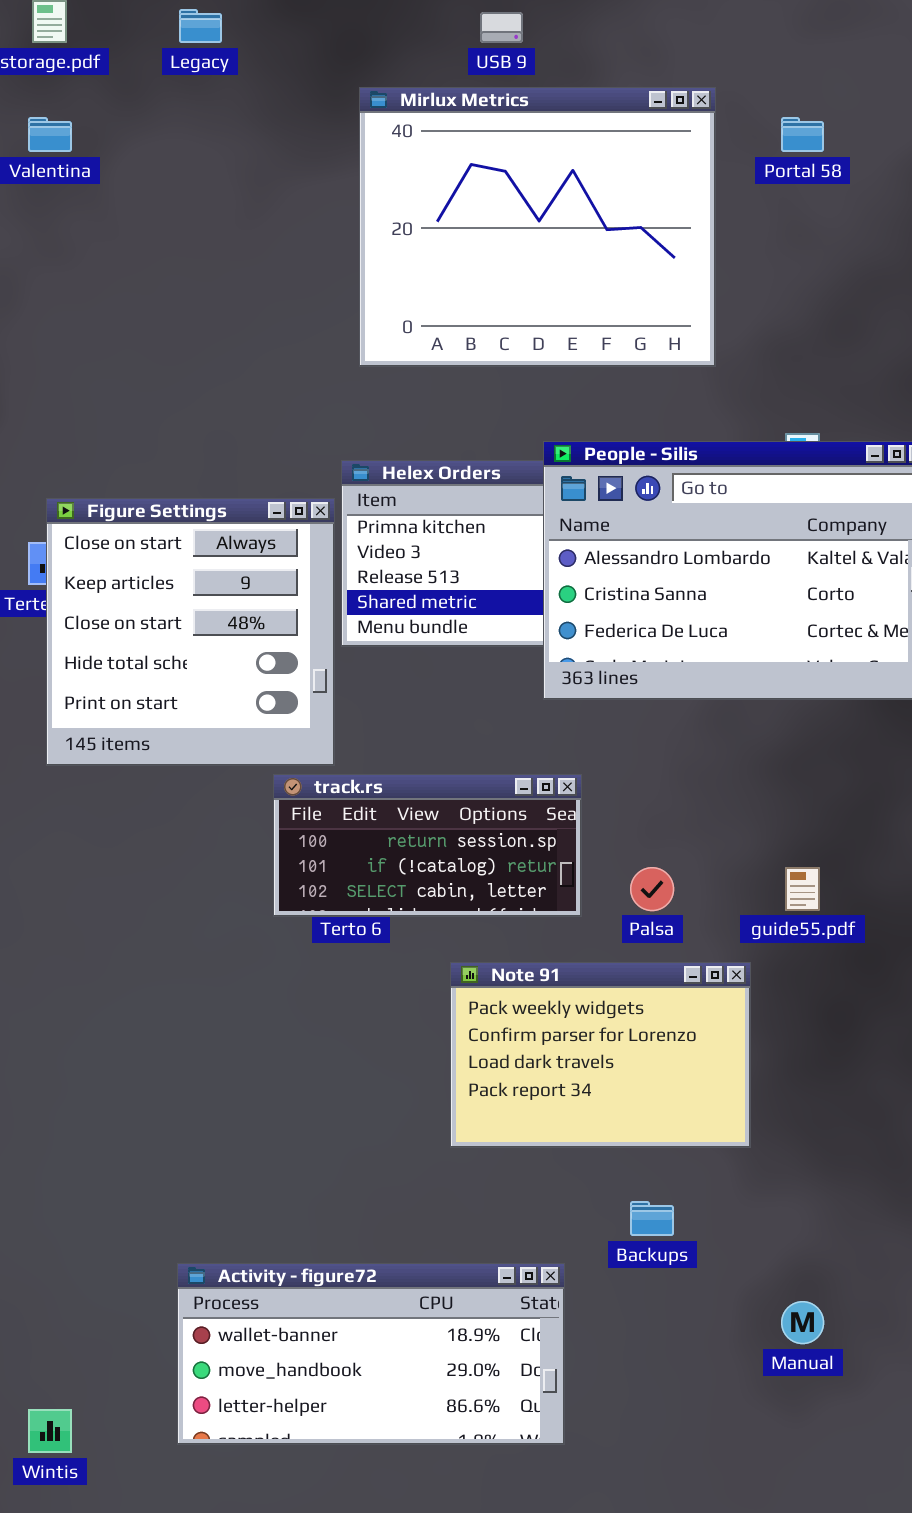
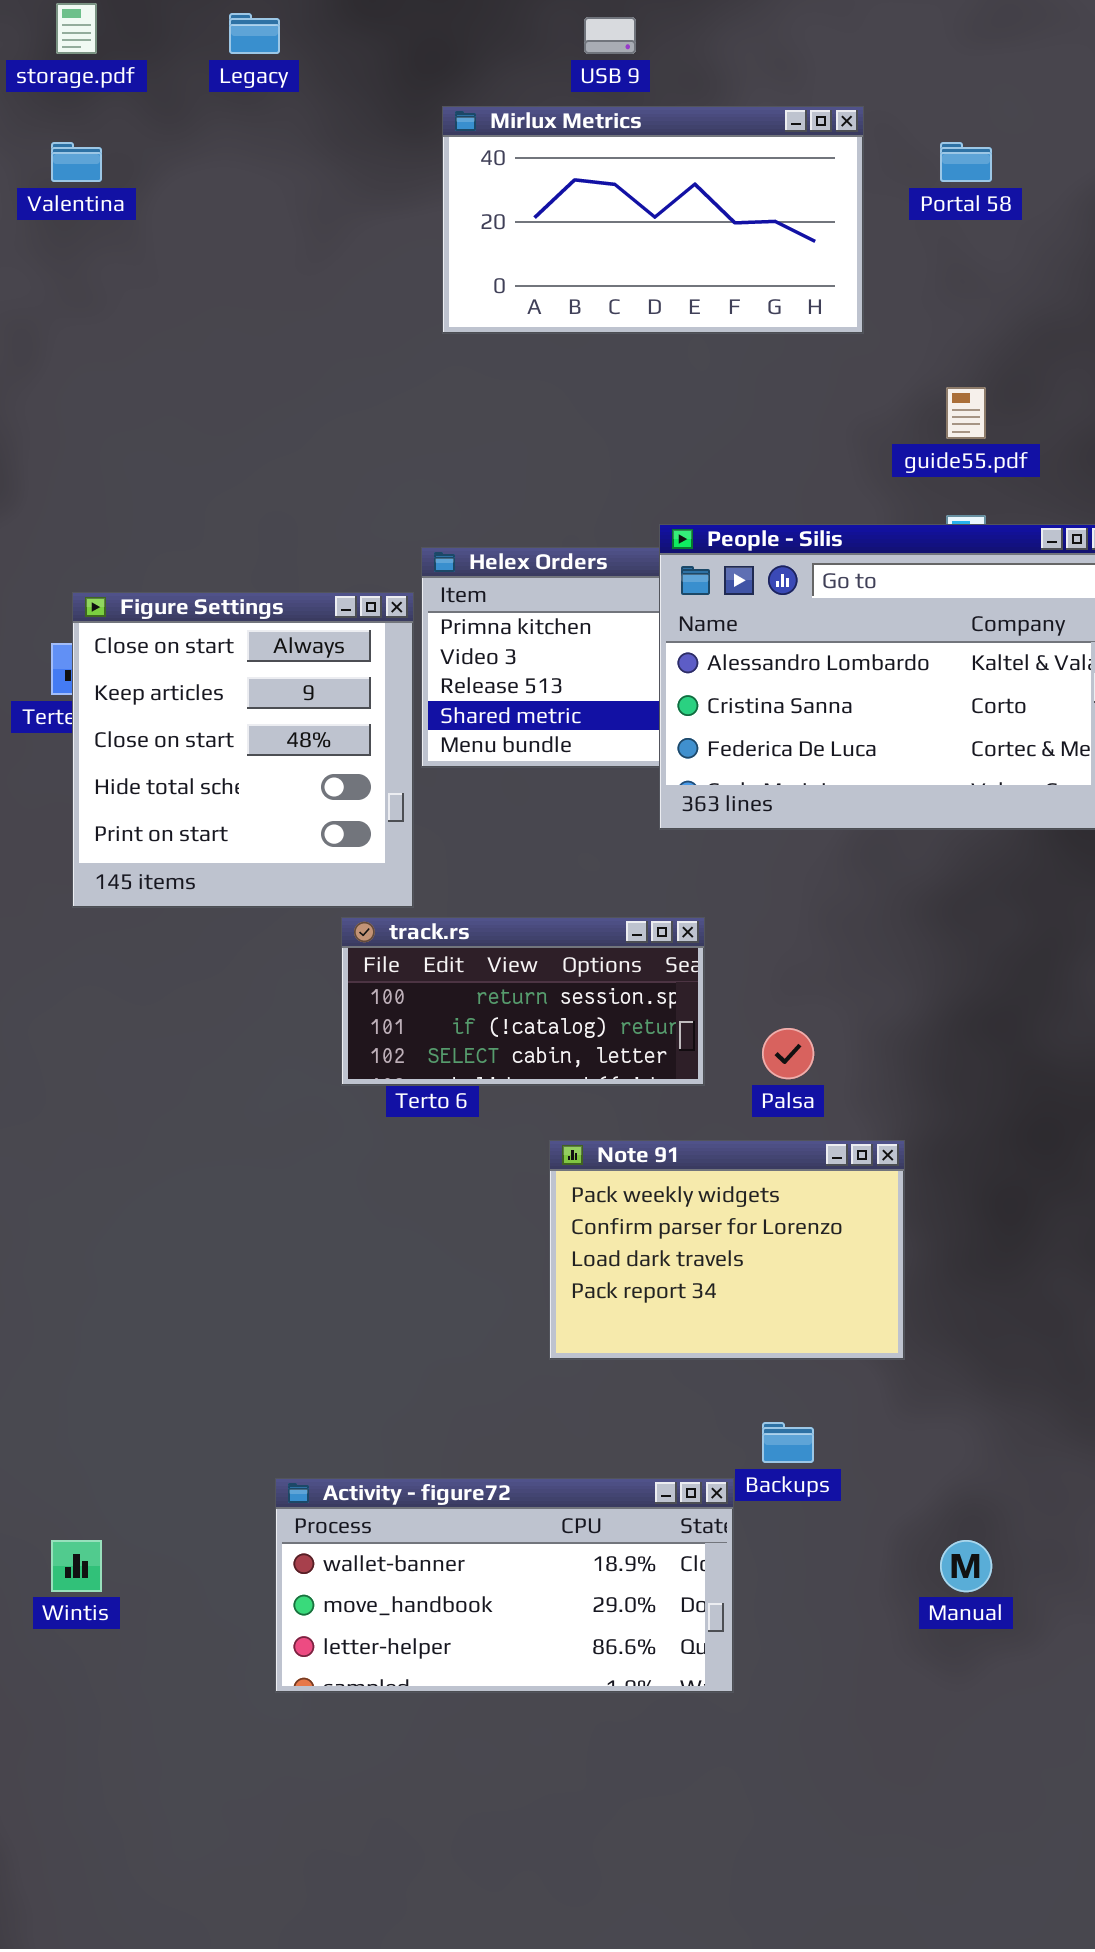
Mirlux Metrics: [359,87,716,367] -> [442,106,864,334], resized
guide55.pdf: [785,867,820,911] -> [946,387,986,439], moved
Activity - figure72: [177,1263,565,1445] -> [275,1478,734,1693], moved
Wintis: [28,1409,72,1453] -> [51,1540,102,1592], moved

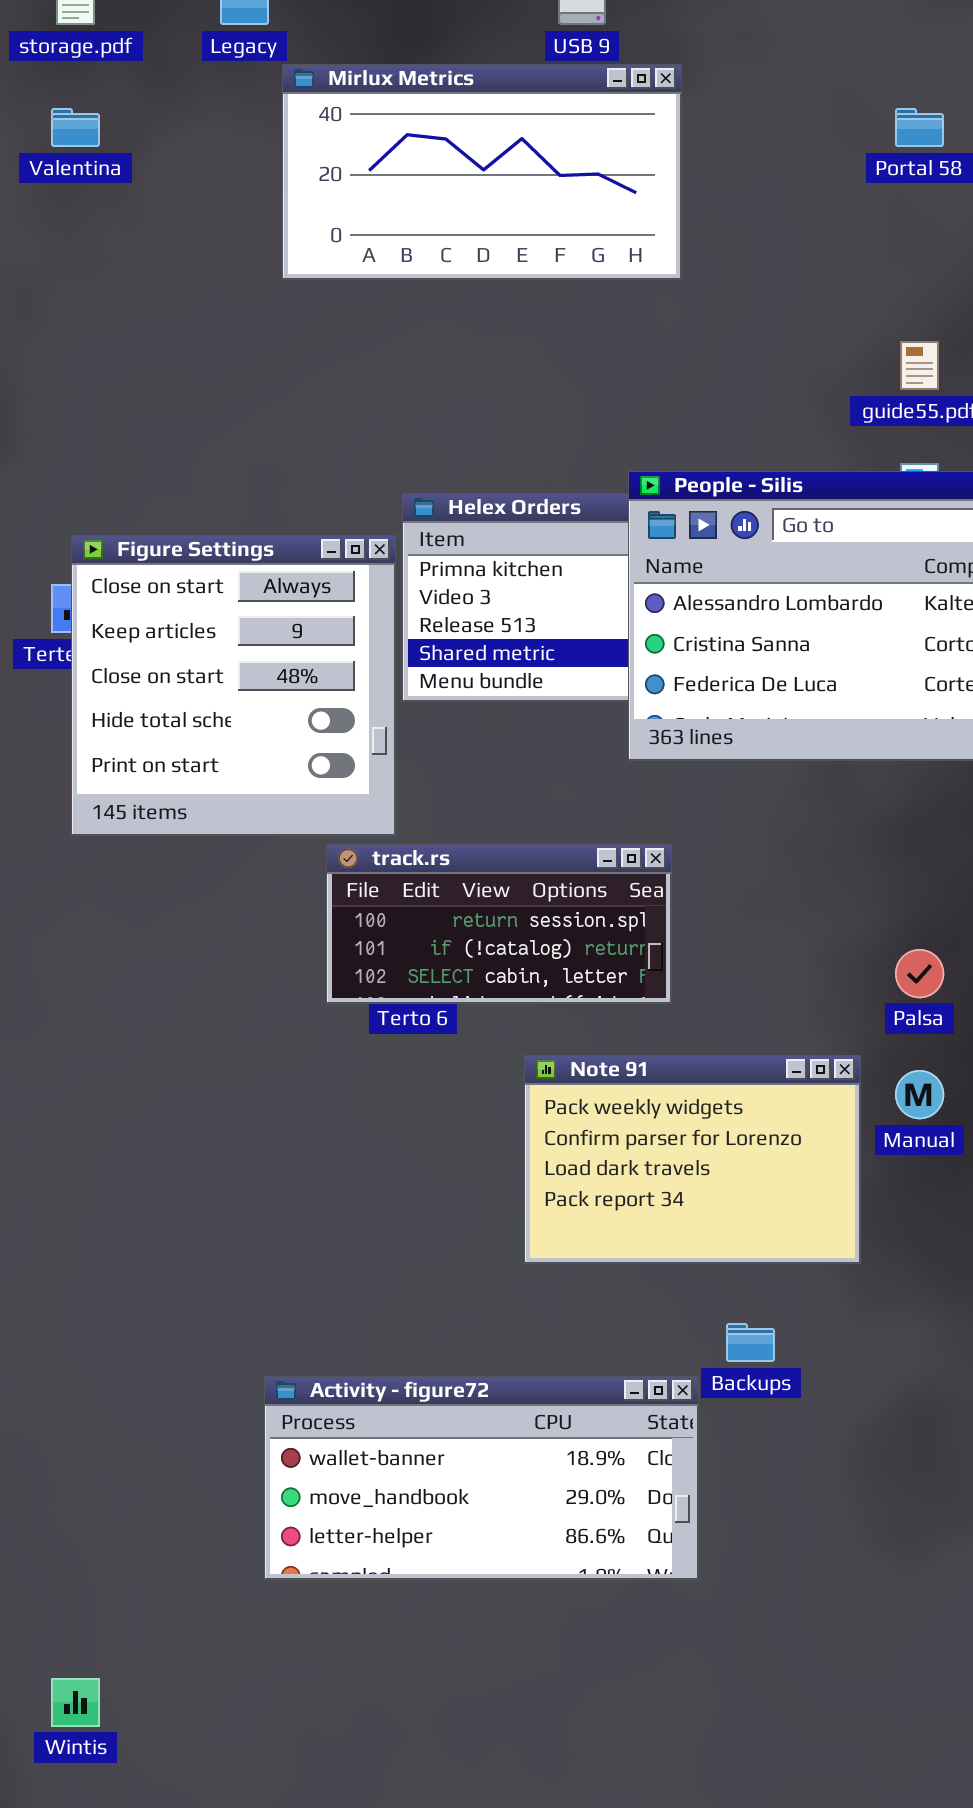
Mirlux Metrics: [442,106,864,334] -> [282,64,682,280], moved
Palsa: [762,1028,814,1079] -> [895,949,944,998], moved
Wintis: [51,1540,102,1592] -> [51,1678,100,1727], moved
Manual: [940,1540,992,1592] -> [895,1070,944,1119], moved

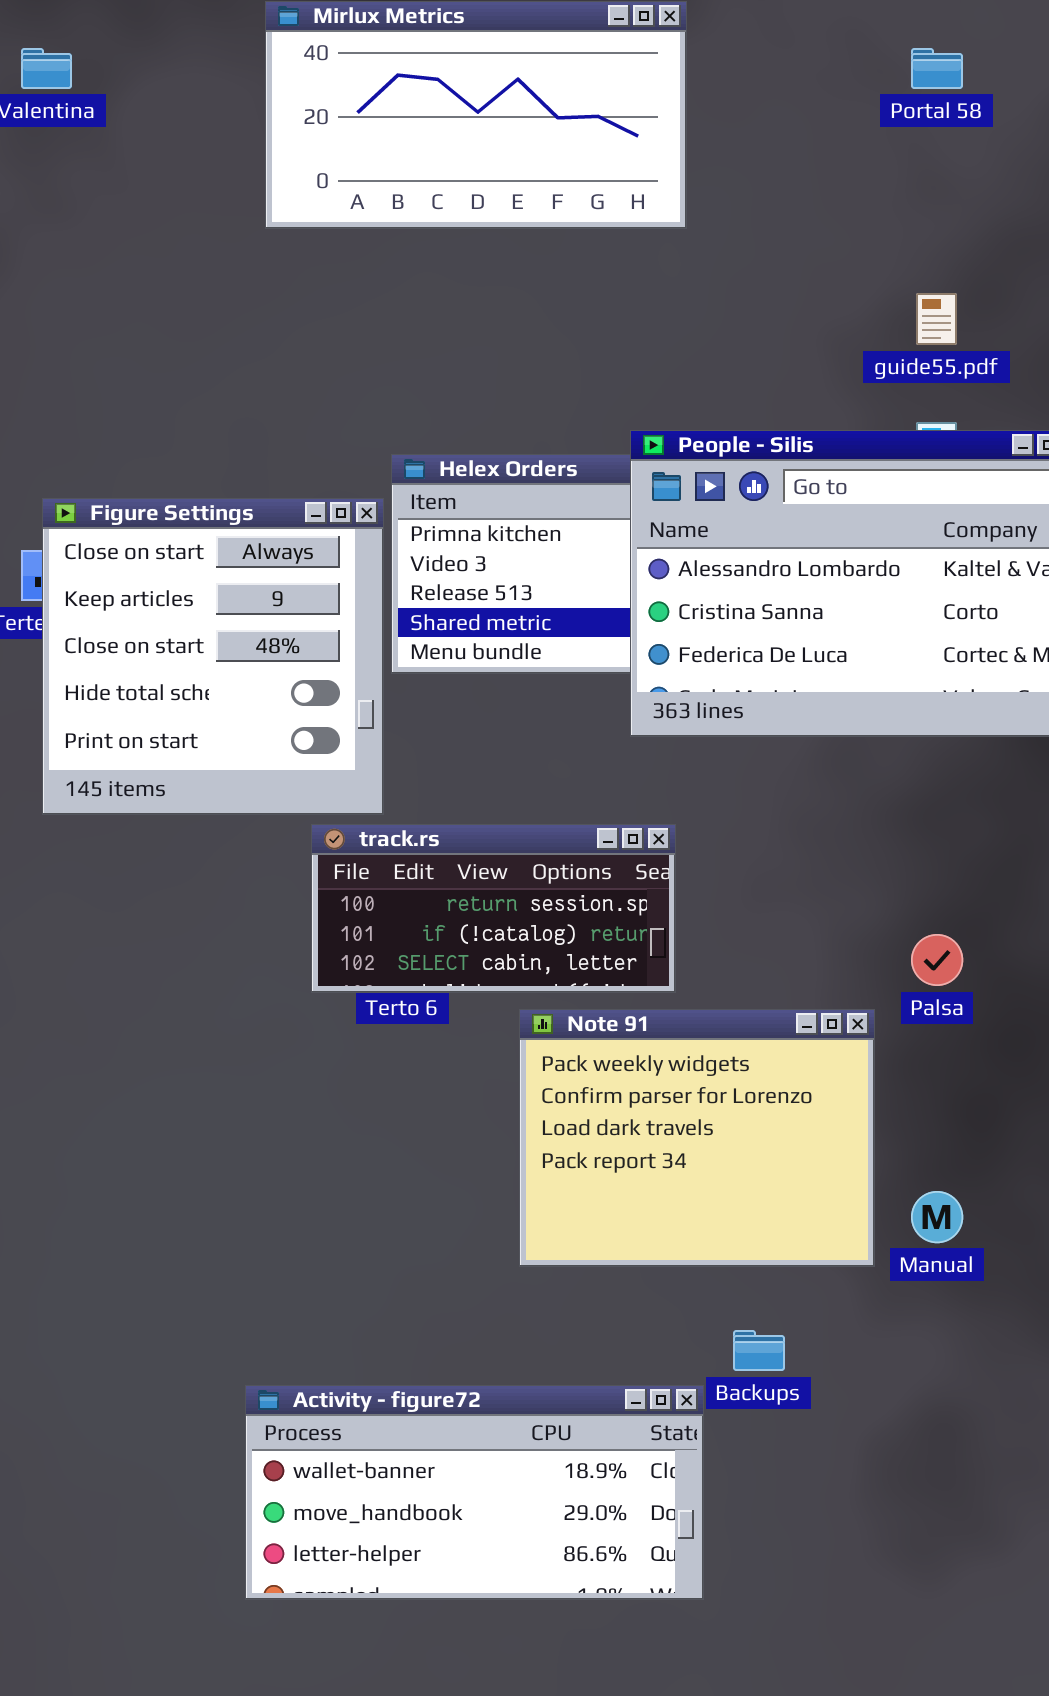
Note 91: [524,1055,861,1264] -> [519,1009,875,1267], resized
Manual: [895,1070,944,1119] -> [911,1191,963,1243], moved

